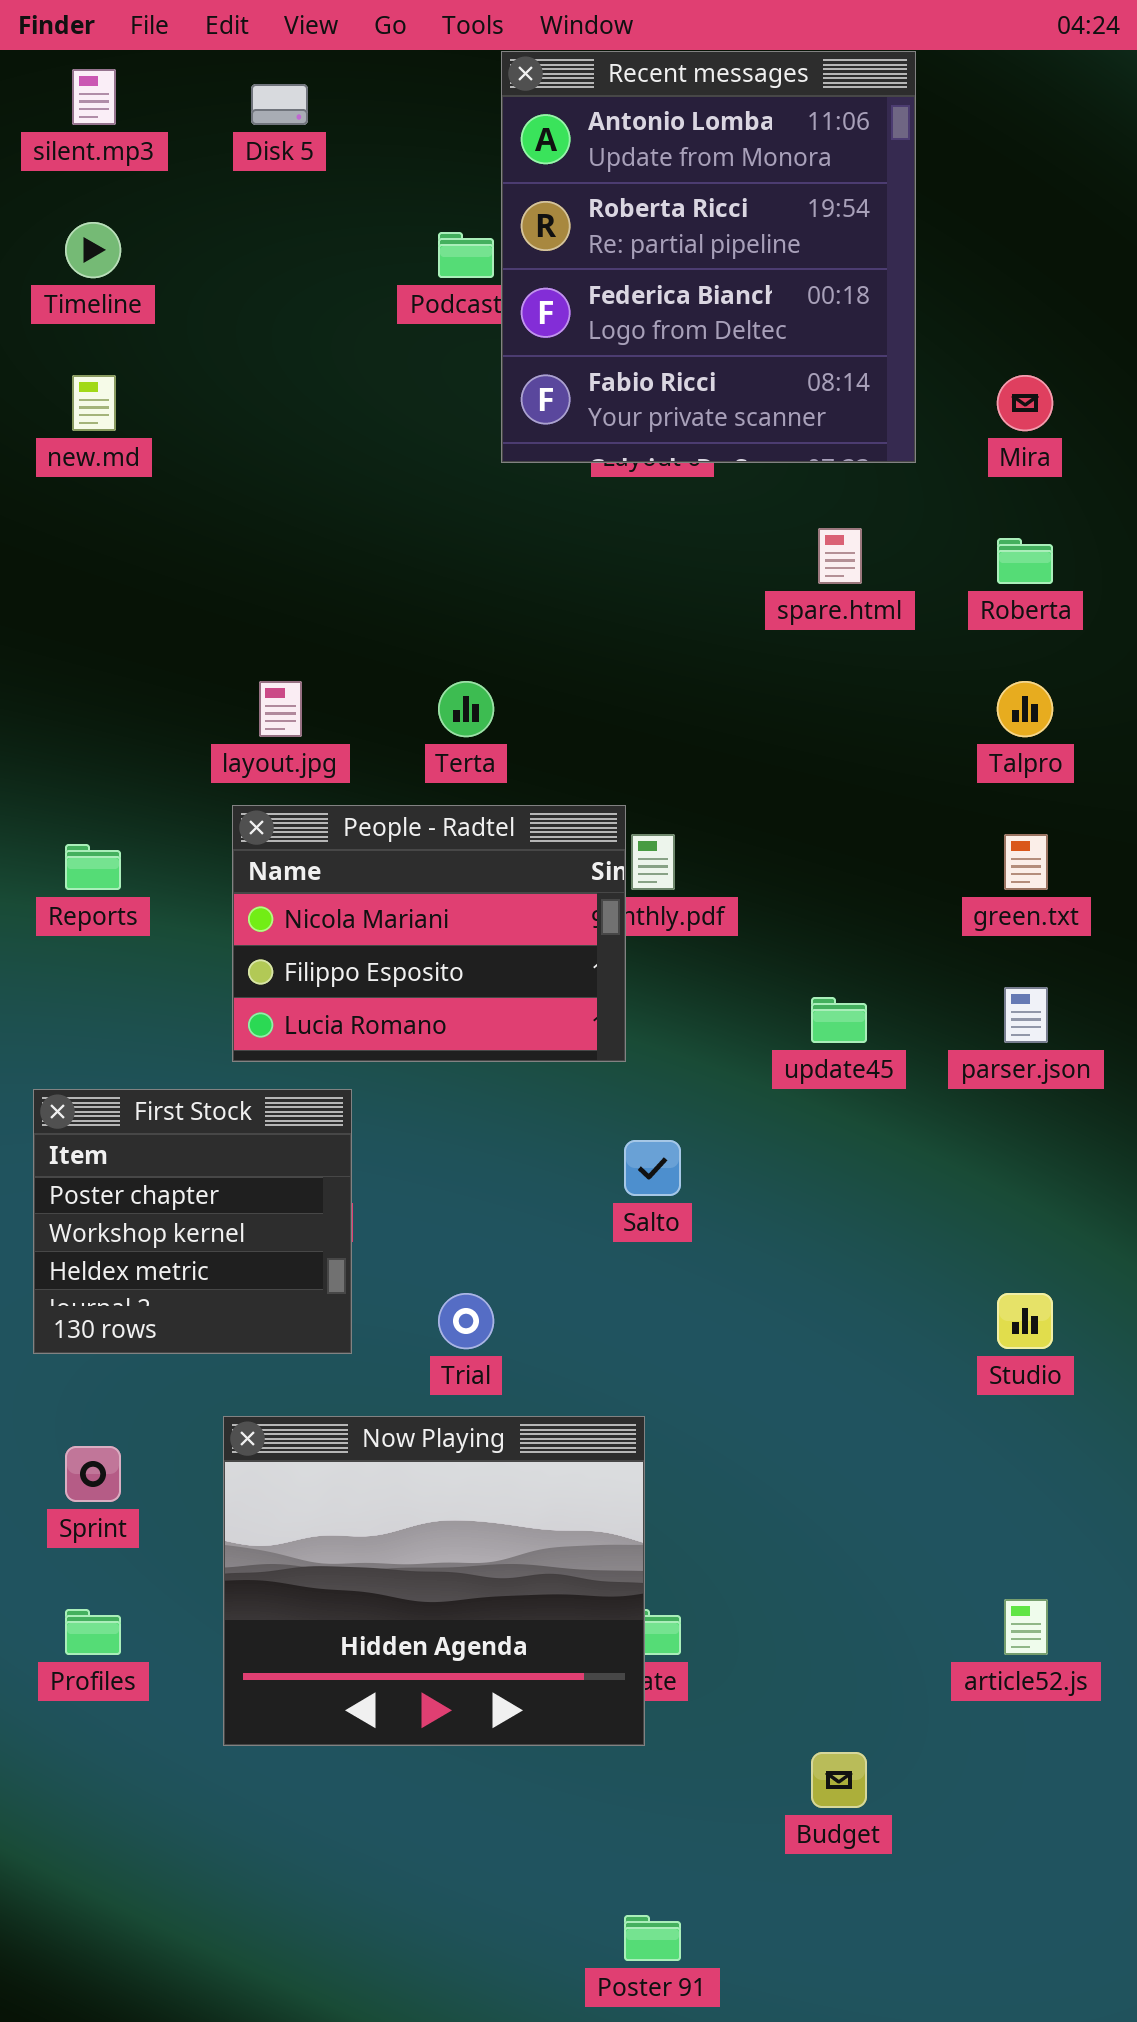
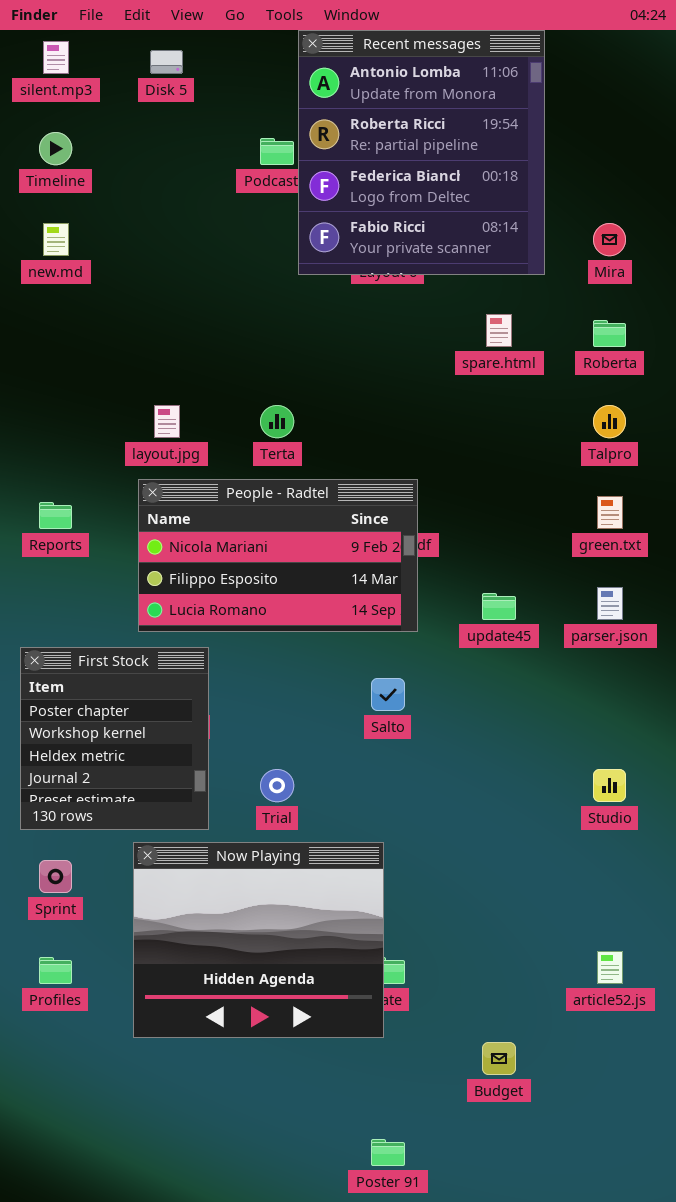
People - Radtel: [232,805,626,1062] -> [138,479,418,632], resized
First Stock: [33,1089,352,1354] -> [20,647,209,830], resized

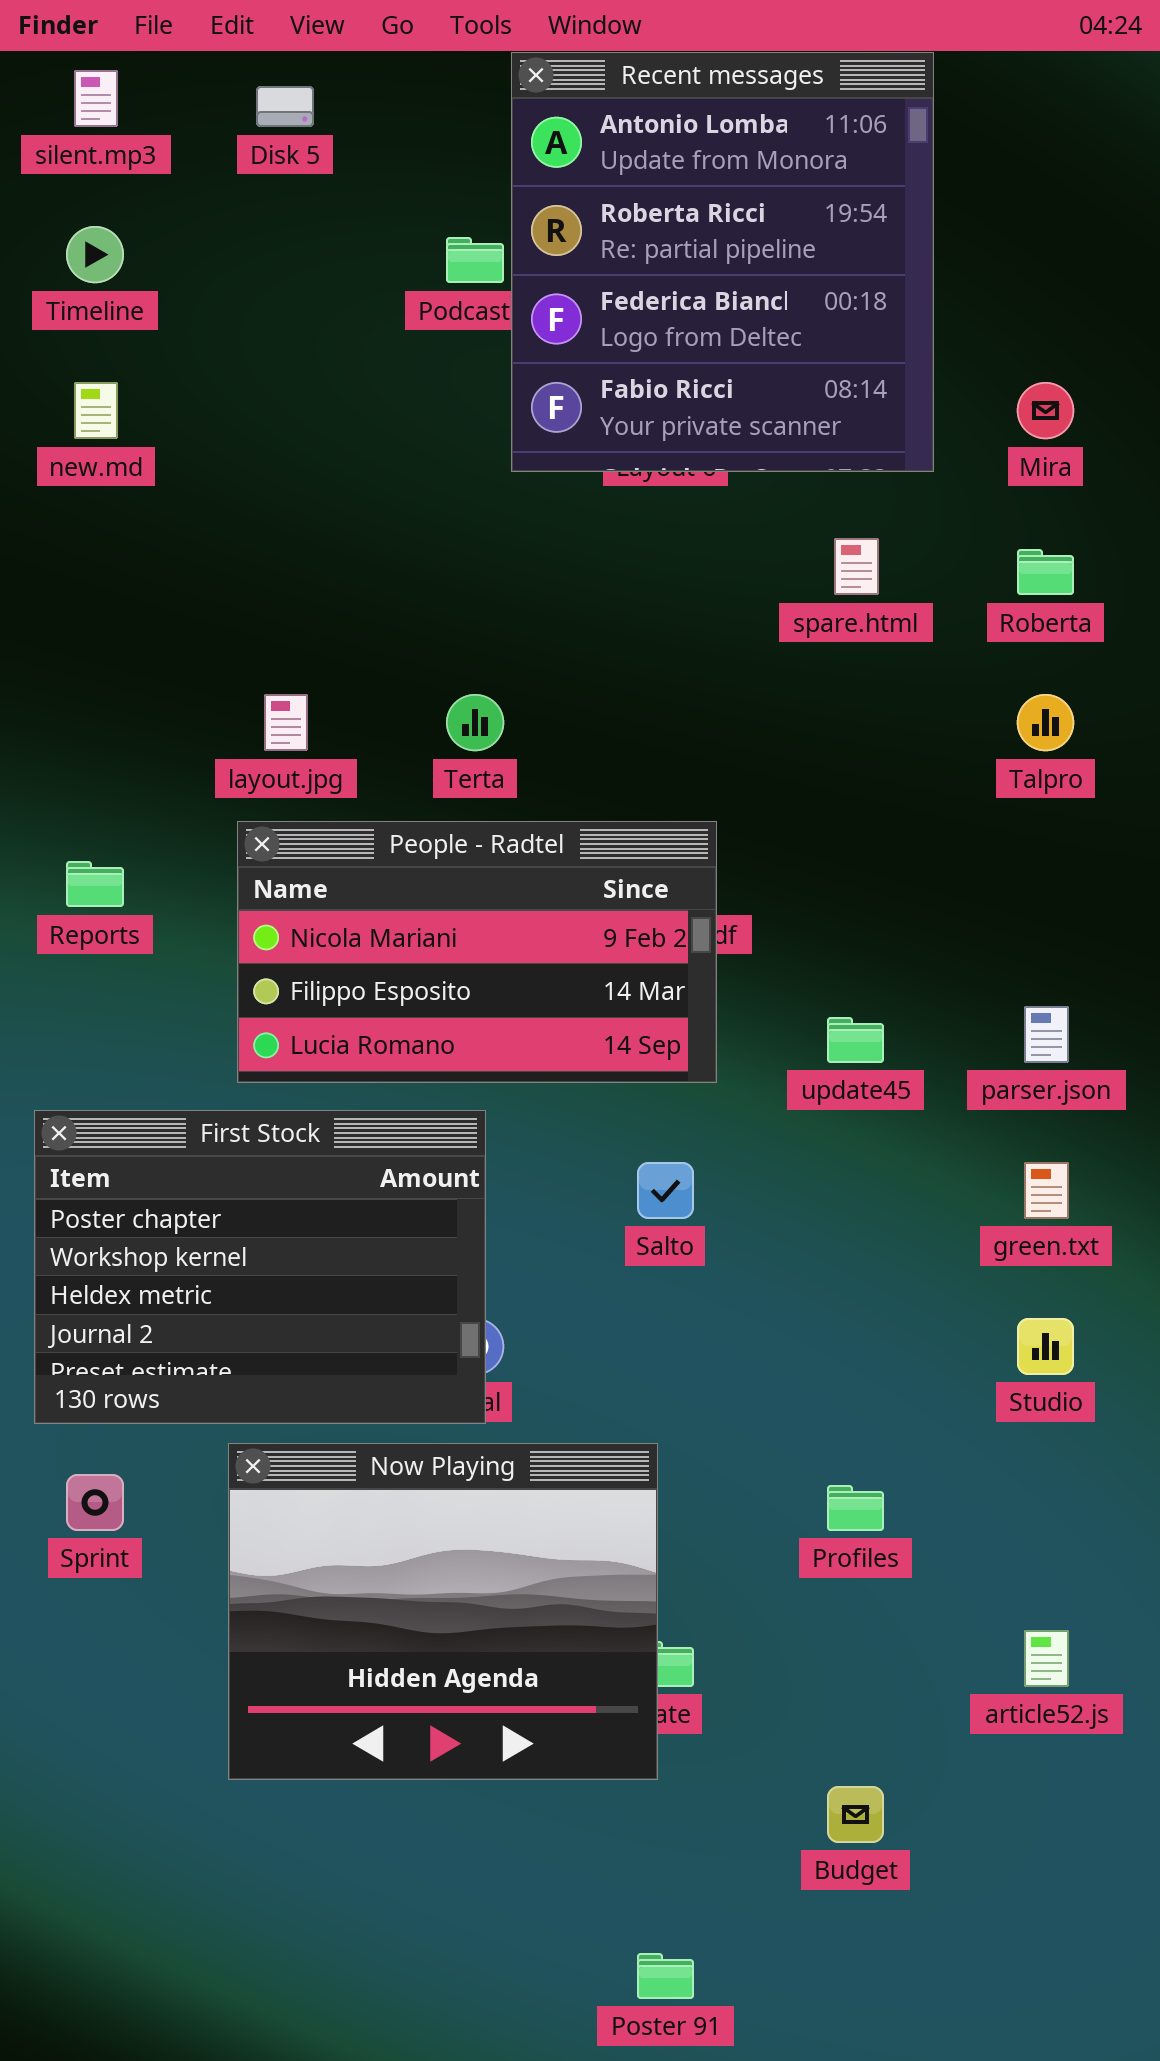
green.txt: [597,496,623,529] -> [1024,1162,1069,1219], moved
First Stock: [20,647,209,830] -> [34,1110,486,1424], resized
Profiles: [39,957,72,984] -> [827,1485,884,1531], moved

